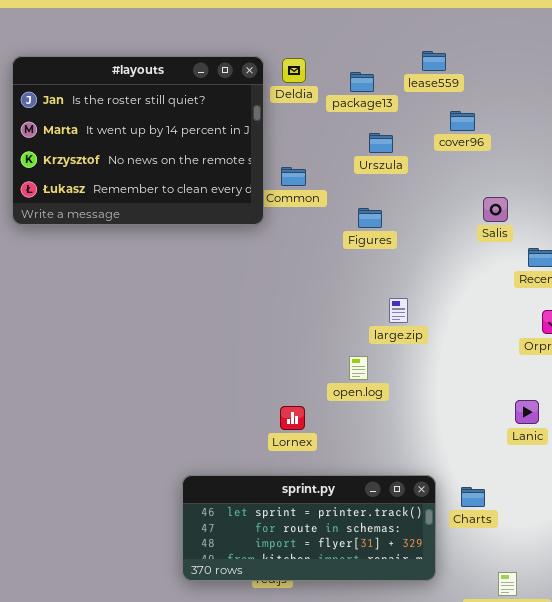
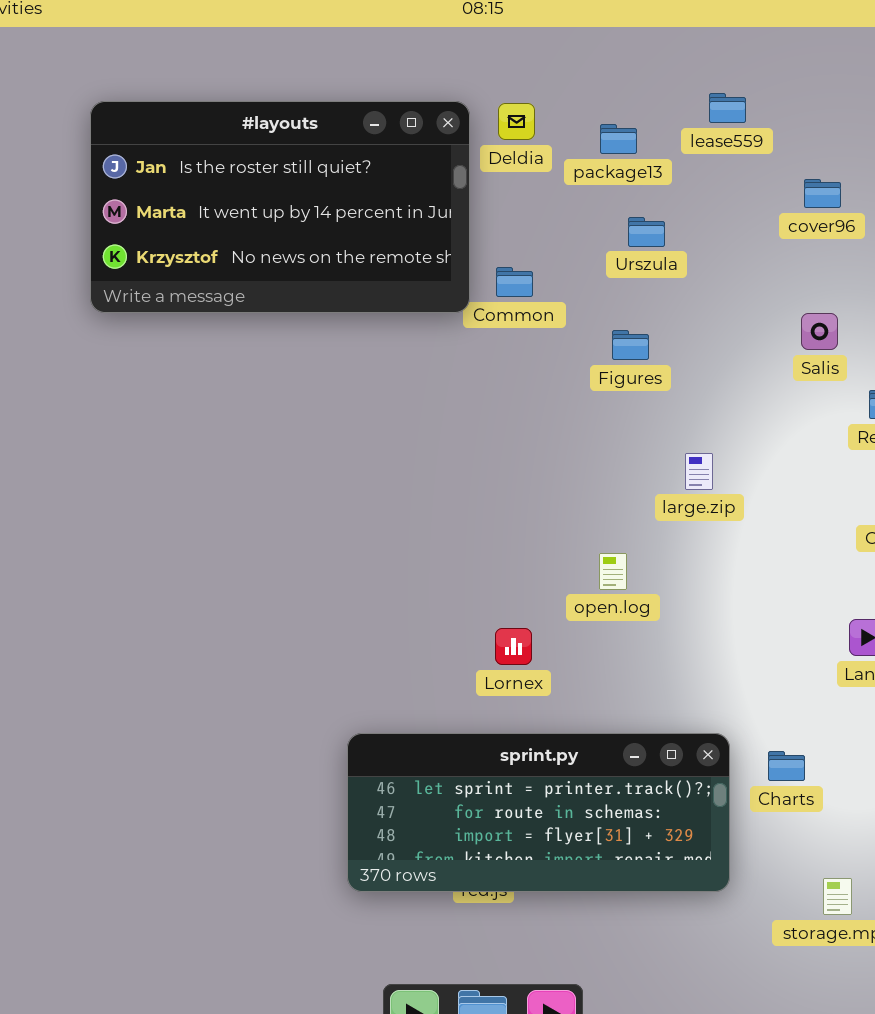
#layouts: [12,56,264,225] -> [90,101,470,313], resized
cover96: [450,111,475,131] -> [804,179,841,208], moved
large.zip: [389,298,408,323] -> [685,453,713,490], moved

